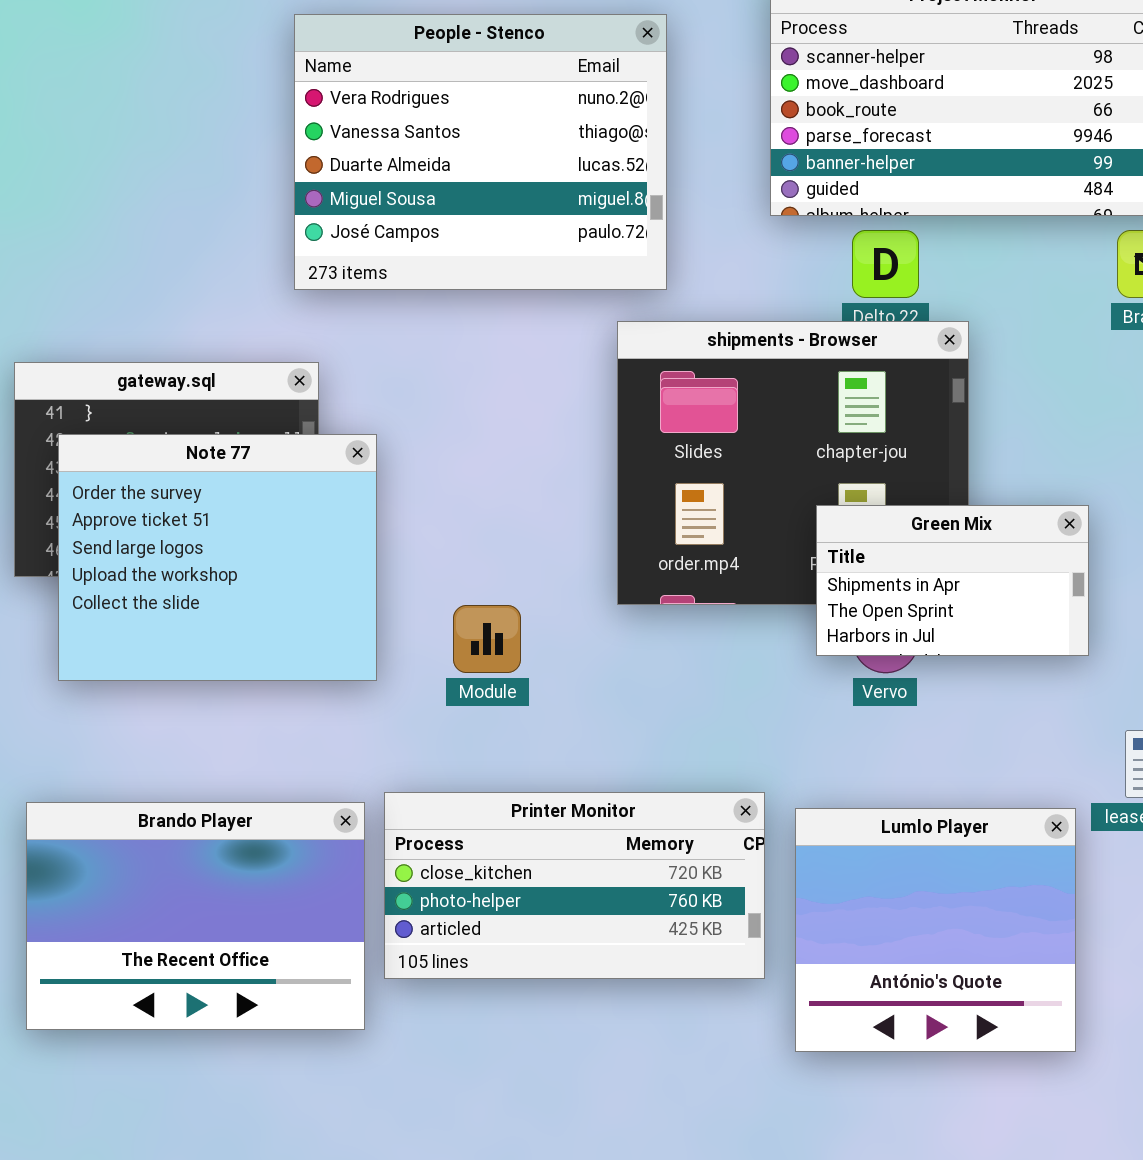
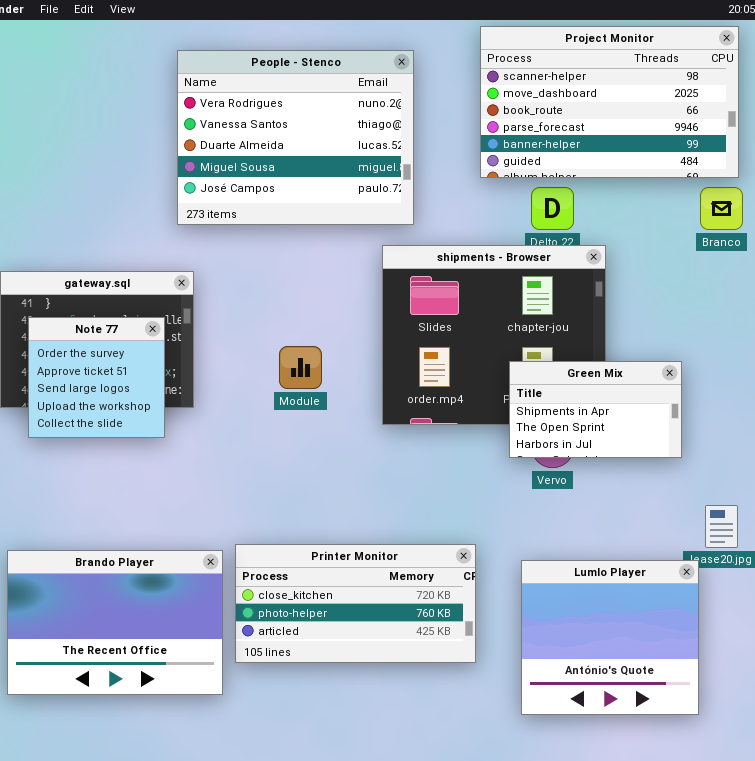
Note 77: [58,434,377,681] -> [28,317,165,438], resized
Module: [453,605,521,673] -> [279,346,322,389], moved
Lumlo Player: [795,808,1076,1052] -> [521,560,699,715], moved

